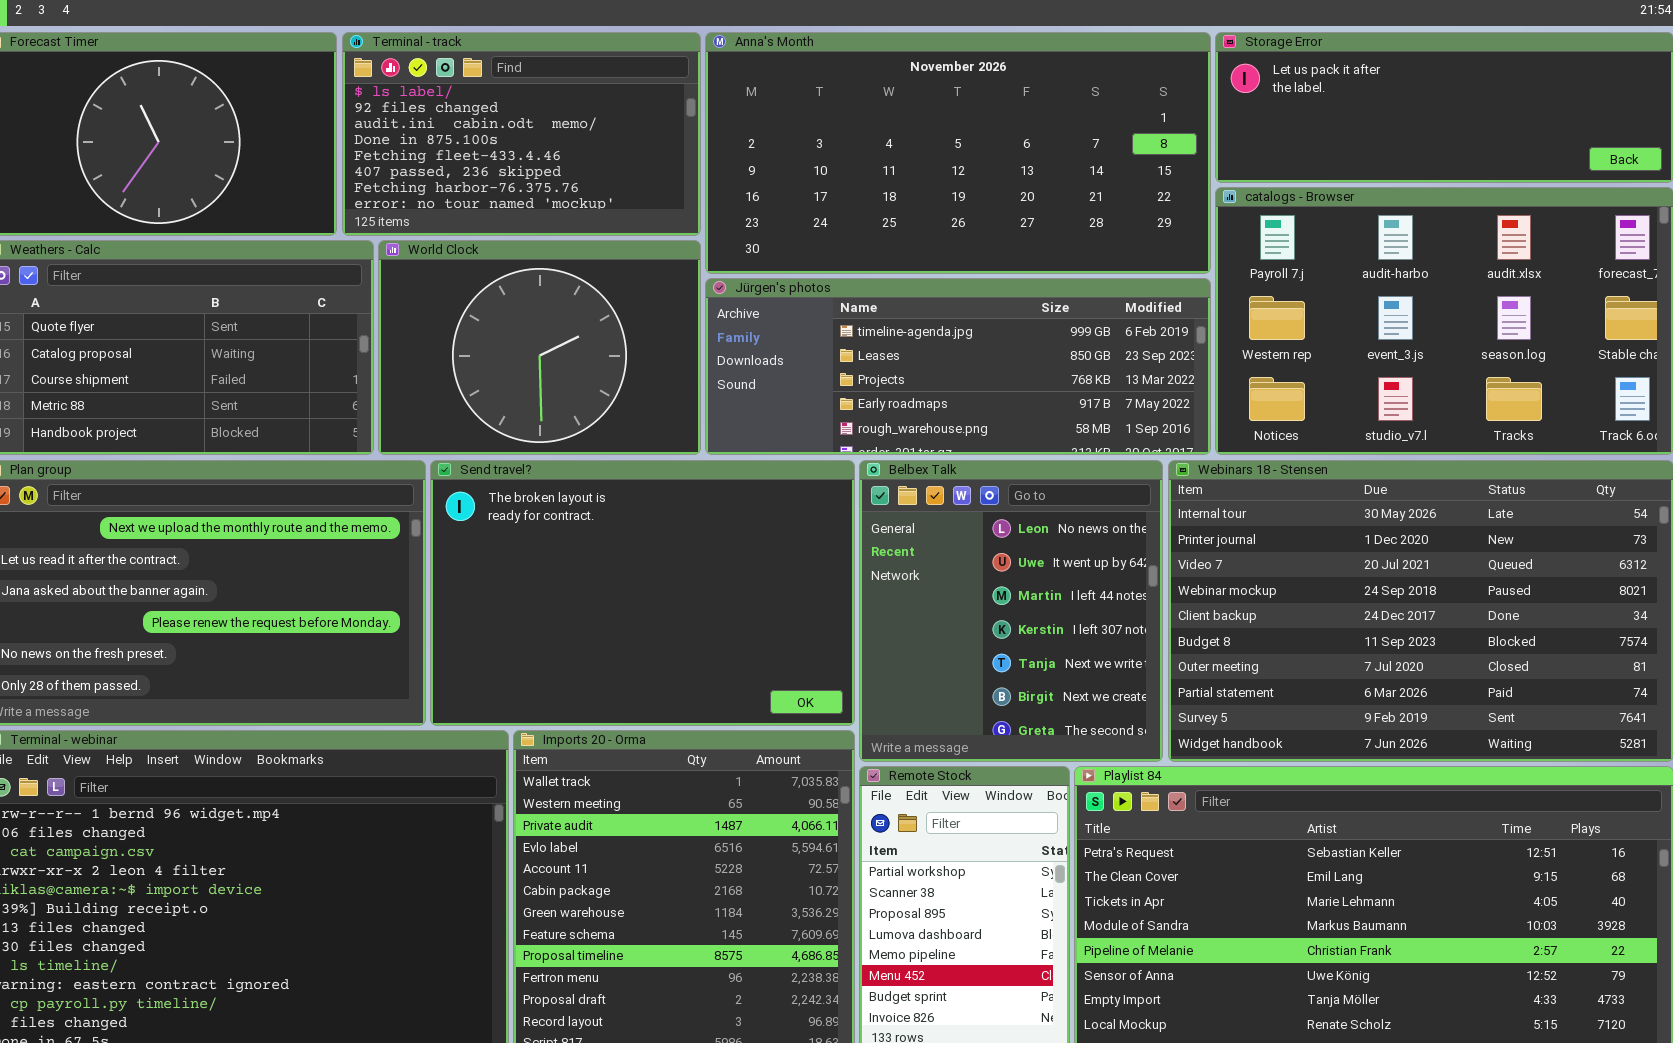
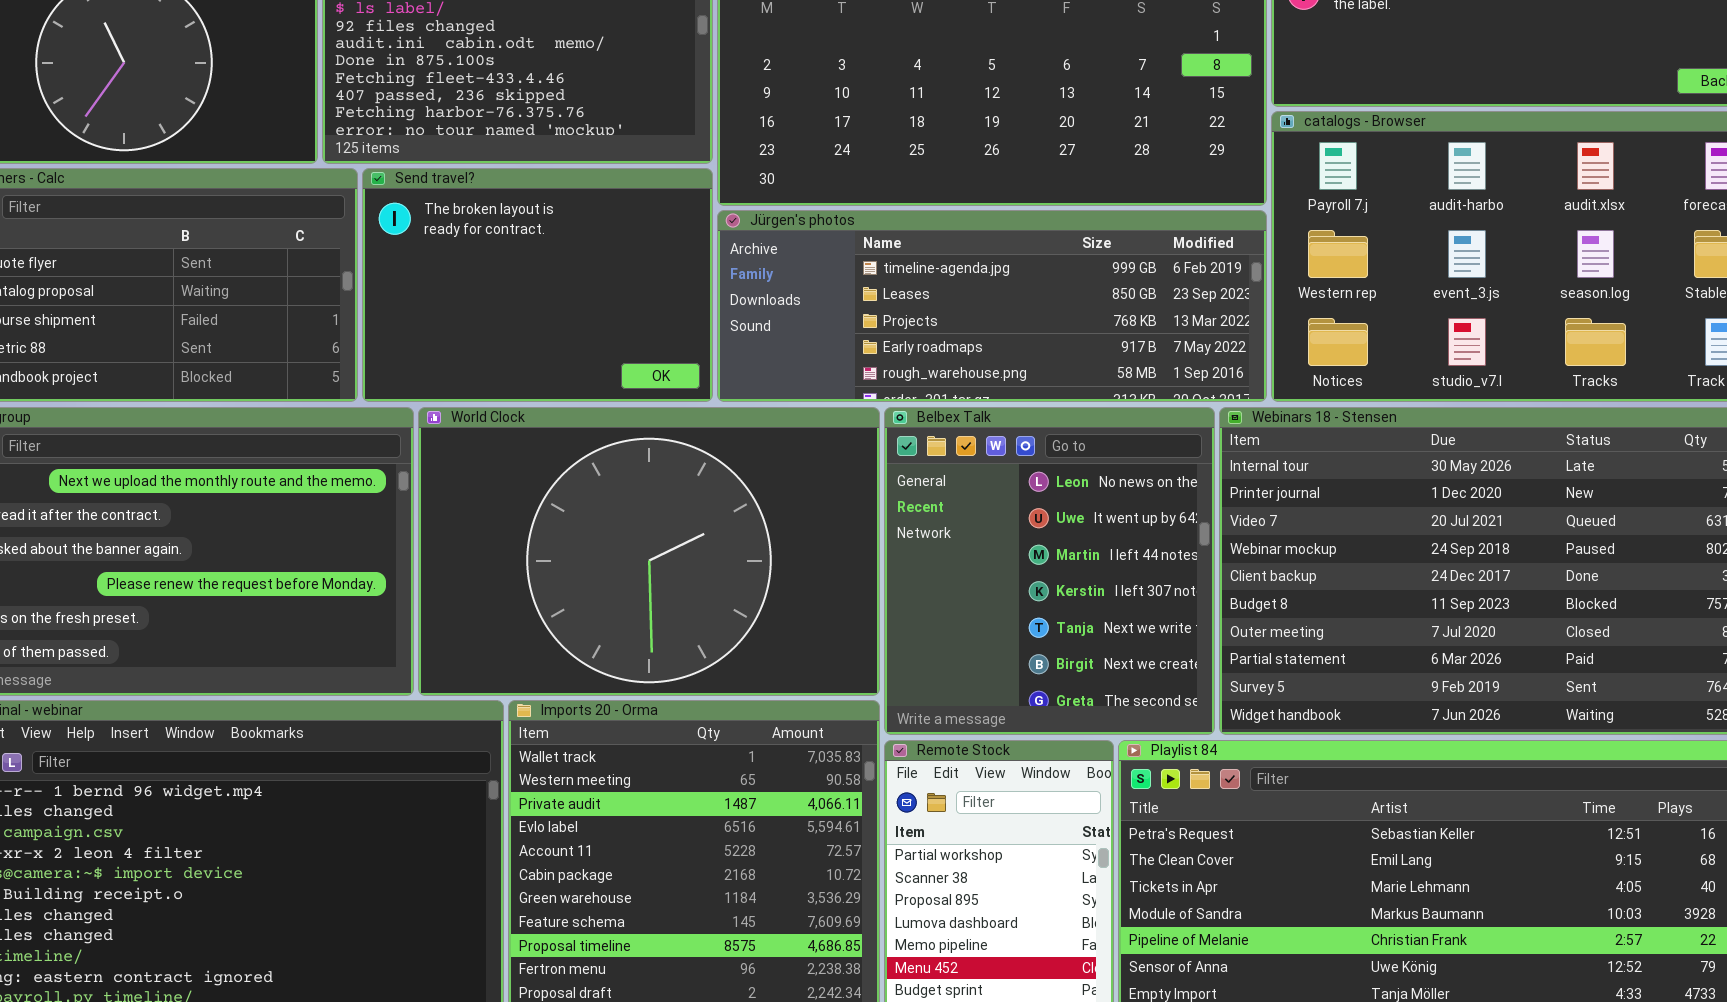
World Clock: [378,240,701,455] -> [418,407,880,696], moved, resized
Send travel?: [430,460,855,726] -> [362,168,713,402], moved, resized

